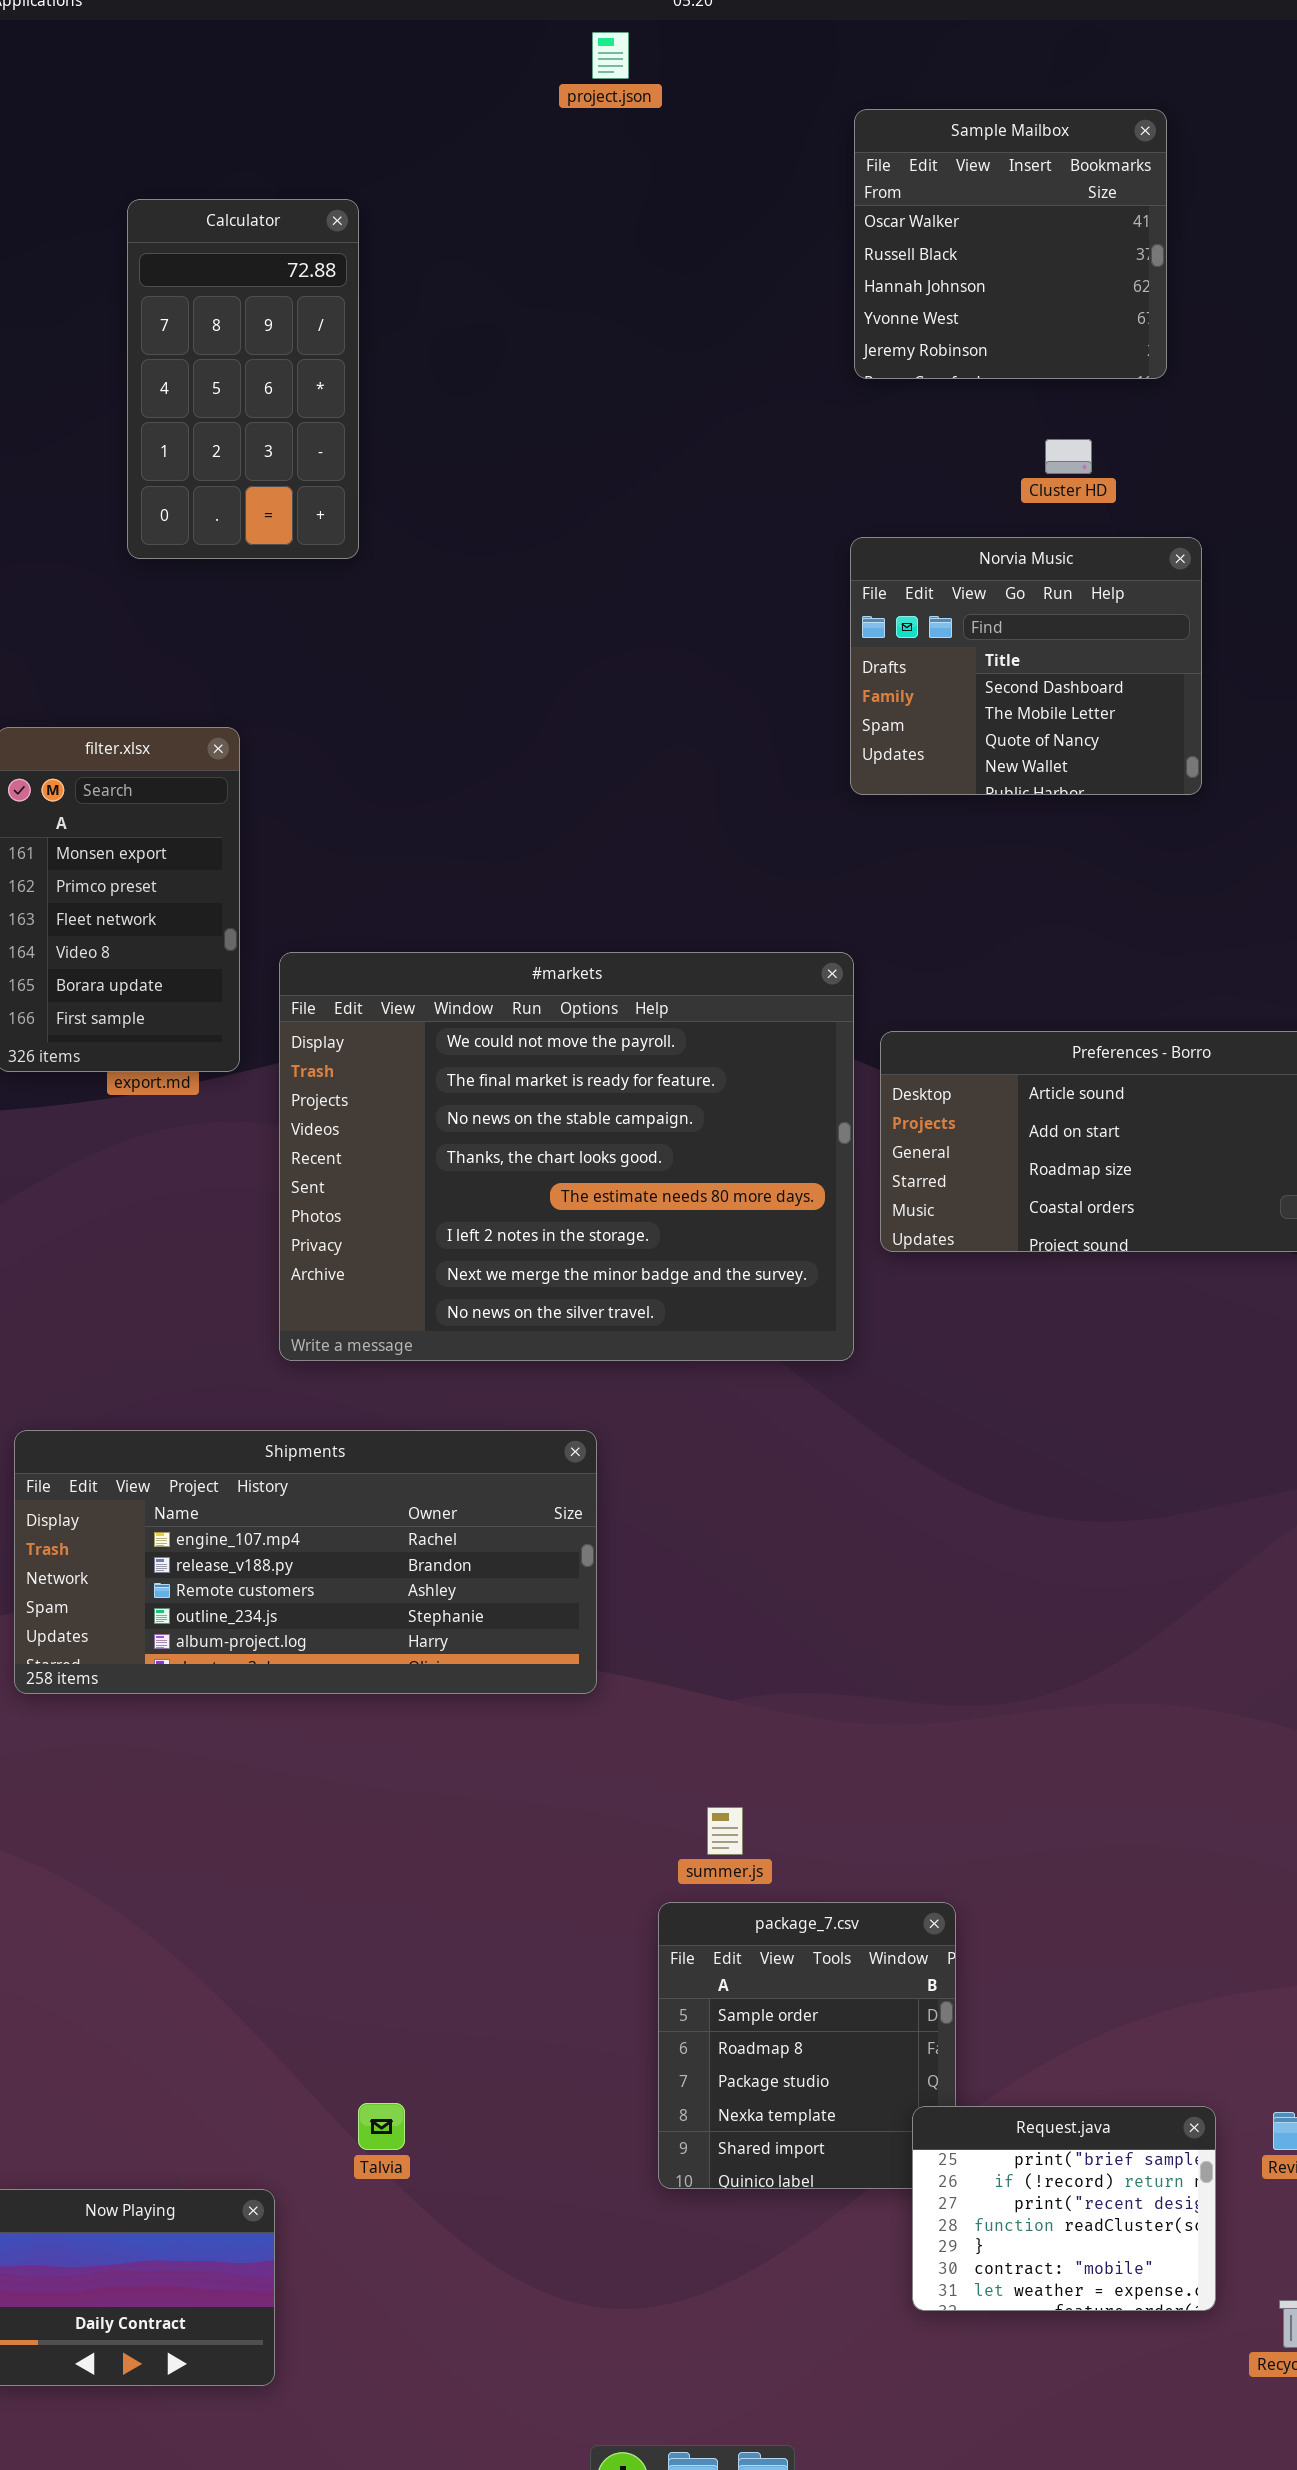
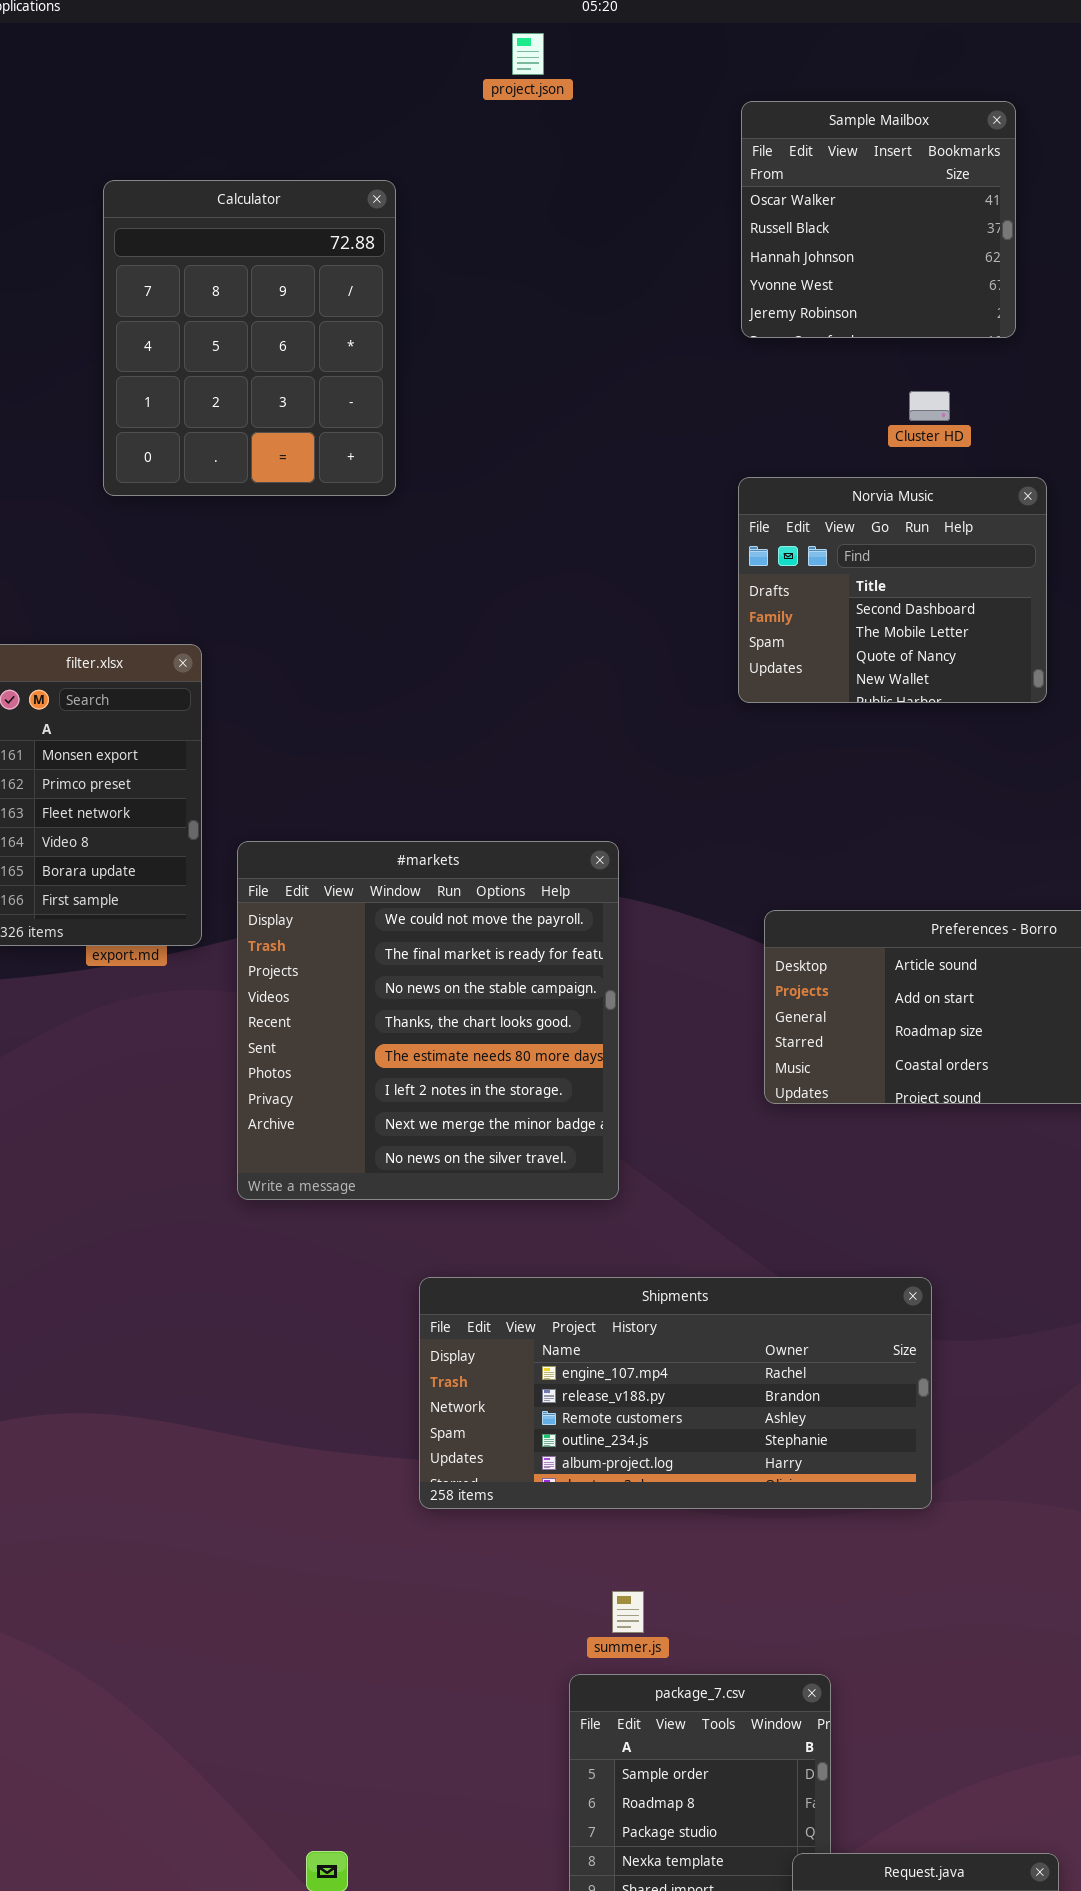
Calculator: [127,199,359,559] -> [103,180,396,496], resized
#markets: [279,952,854,1361] -> [237,841,619,1200], resized
Shipments: [14,1430,597,1694] -> [419,1277,932,1509], moved

